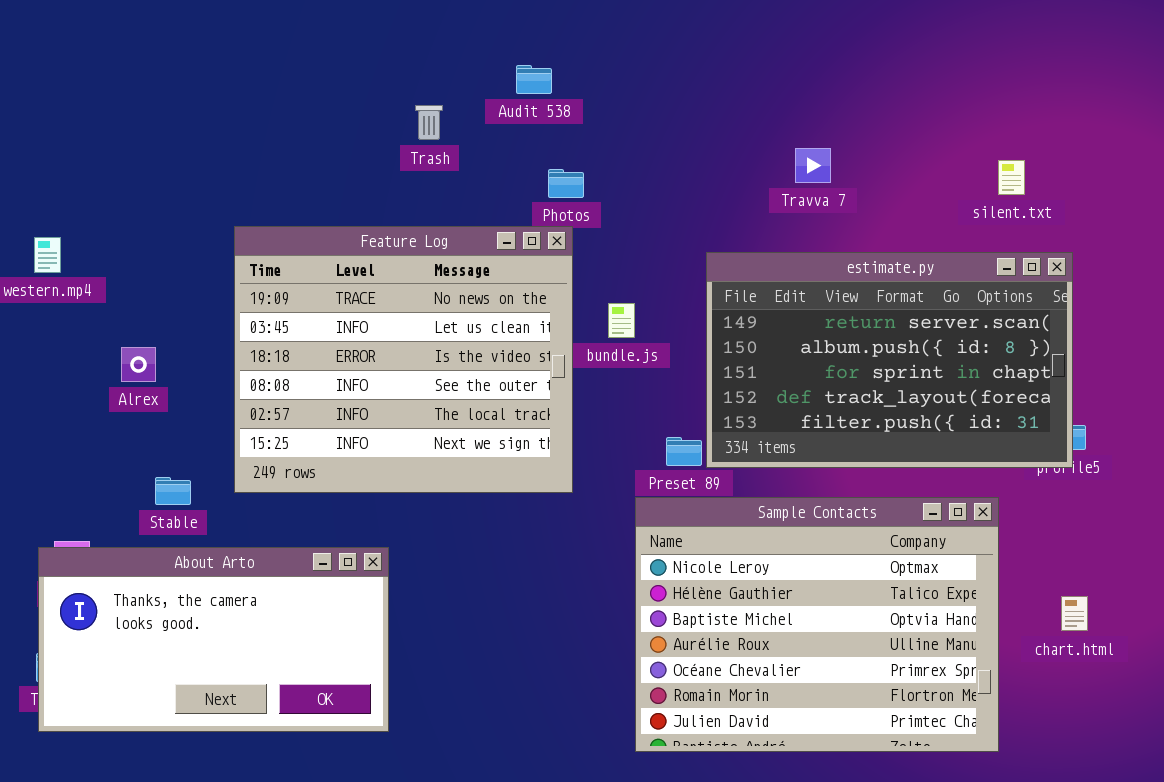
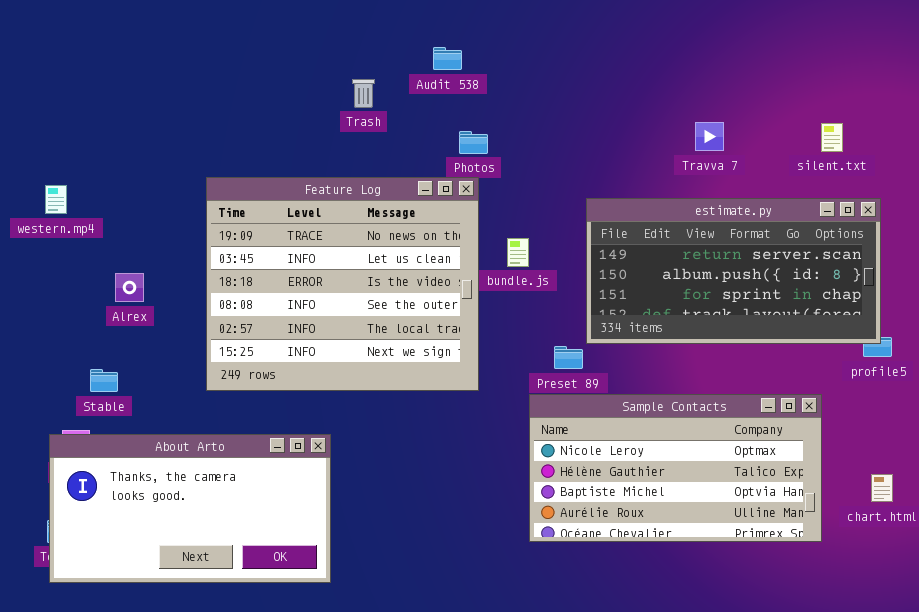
Travva 7: [795,148,831,183] -> [695,122,724,151], moved
estimate.py: [706,252,1073,468] -> [586,198,881,344], resized
Stable: [155,477,191,505] -> [90,369,118,392], moved
Sample Contacts: [635,497,999,752] -> [529,394,822,542], resized

